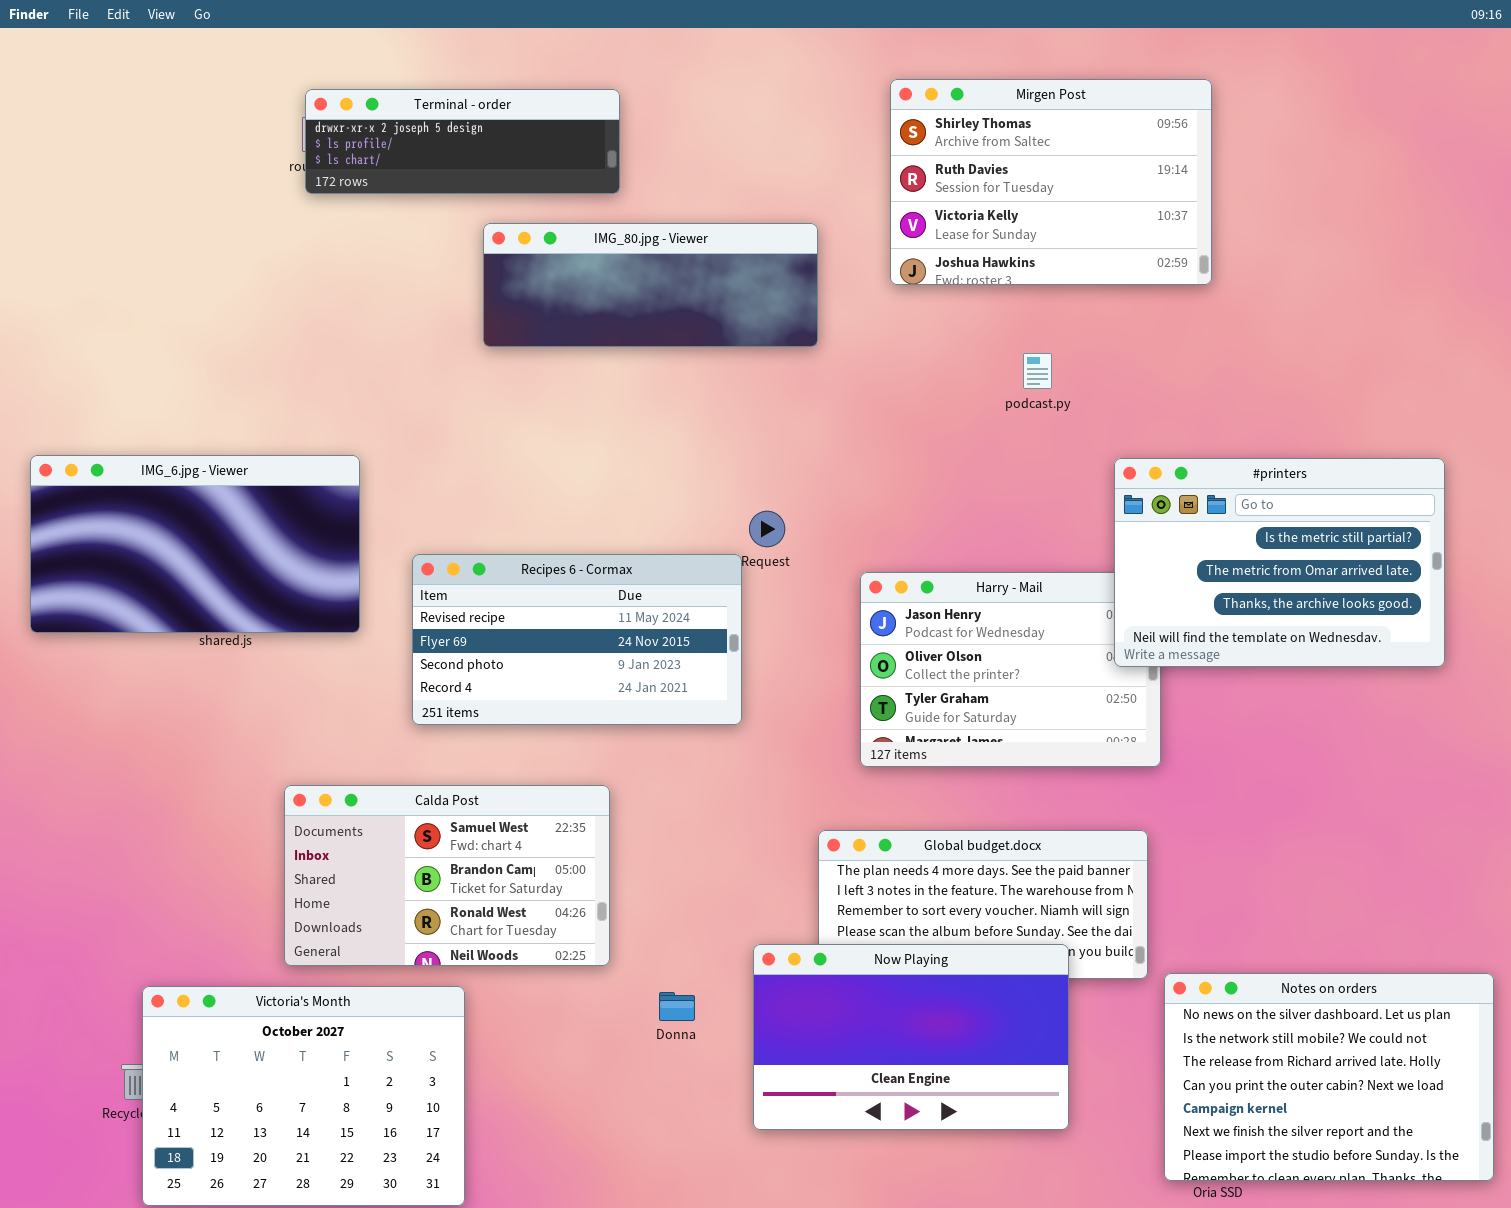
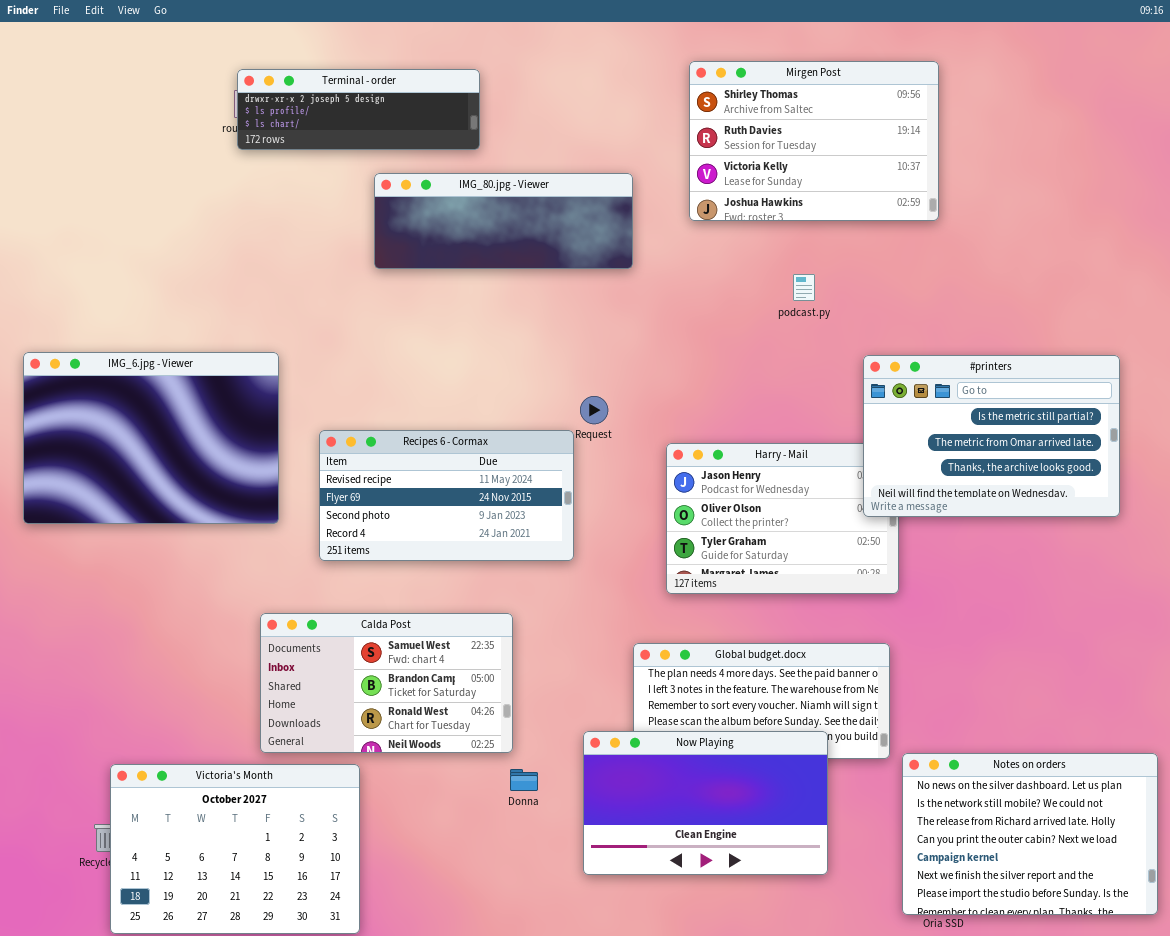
IMG_6.jpg - Viewer: [30,455,360,633] -> [23,352,279,524], resized
Calda Post: [284,785,610,966] -> [260,613,513,753], moved

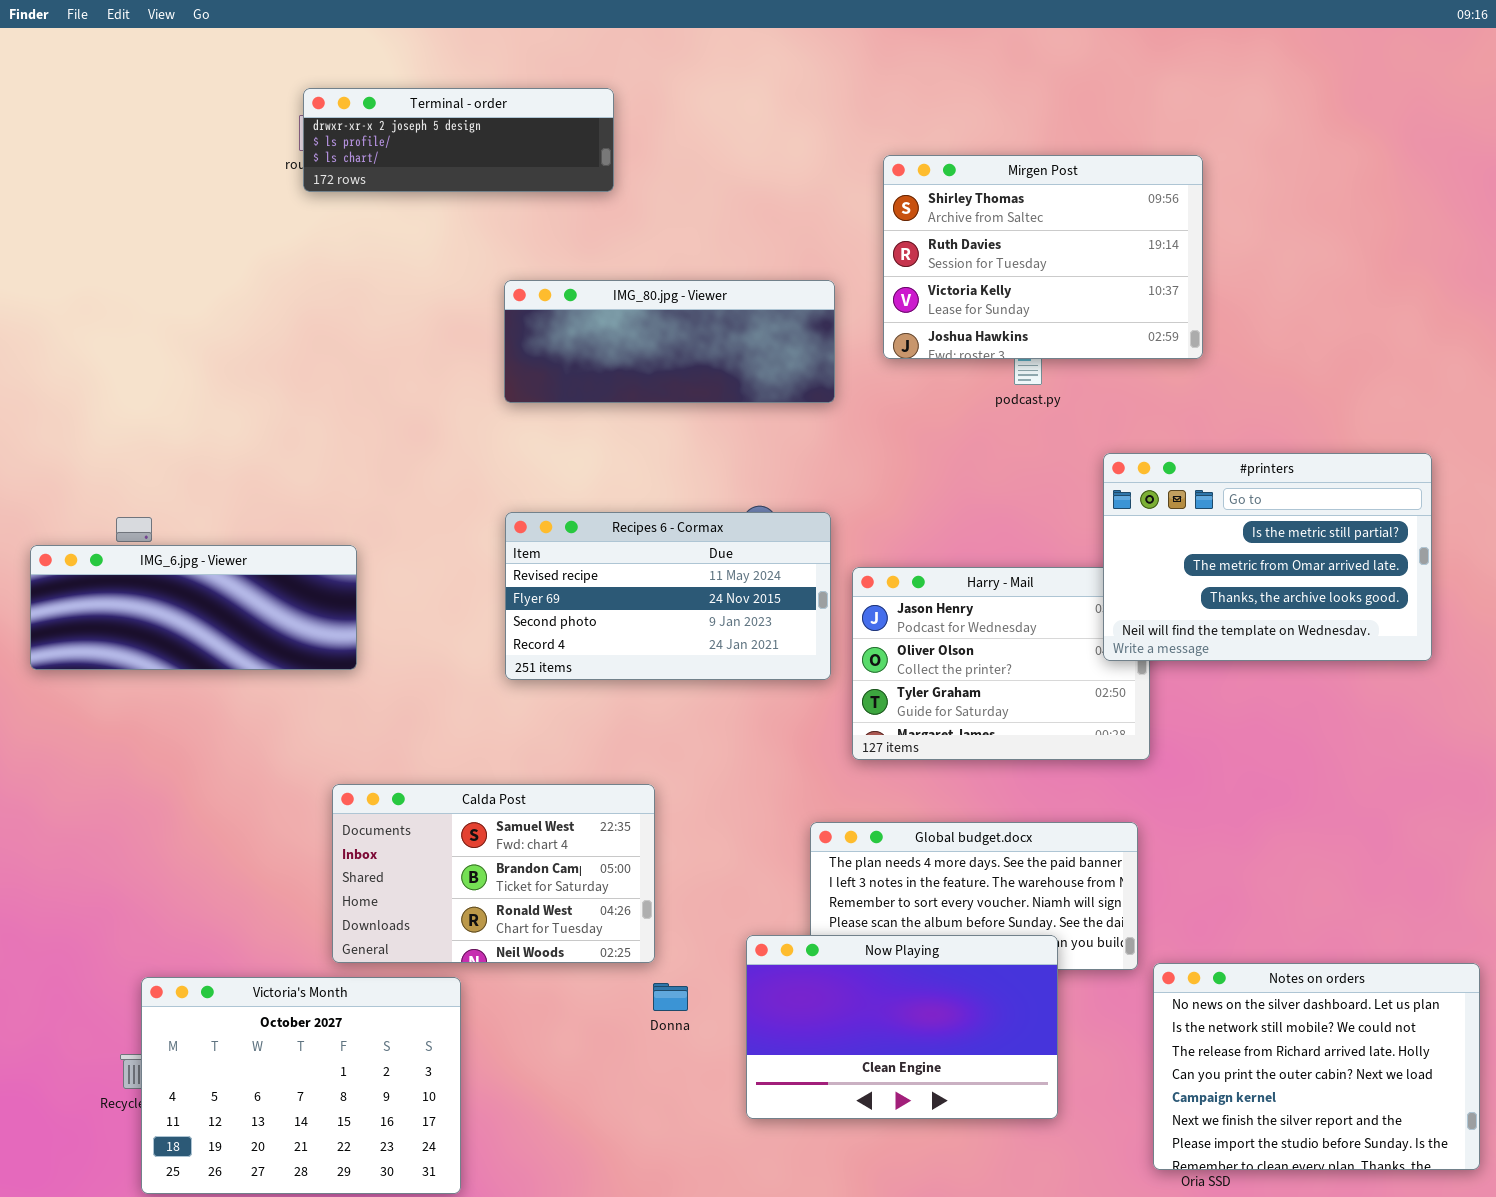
Mirgen Post: [689,61,939,221] -> [883,155,1203,359], moved
IMG_80.jpg - Viewer: [374,173,633,269] -> [504,280,835,403], moved
IMG_6.jpg - Viewer: [23,352,279,524] -> [30,545,357,670], resized
Recipes 6 - Cormax: [319,430,574,561] -> [505,512,831,680], moved

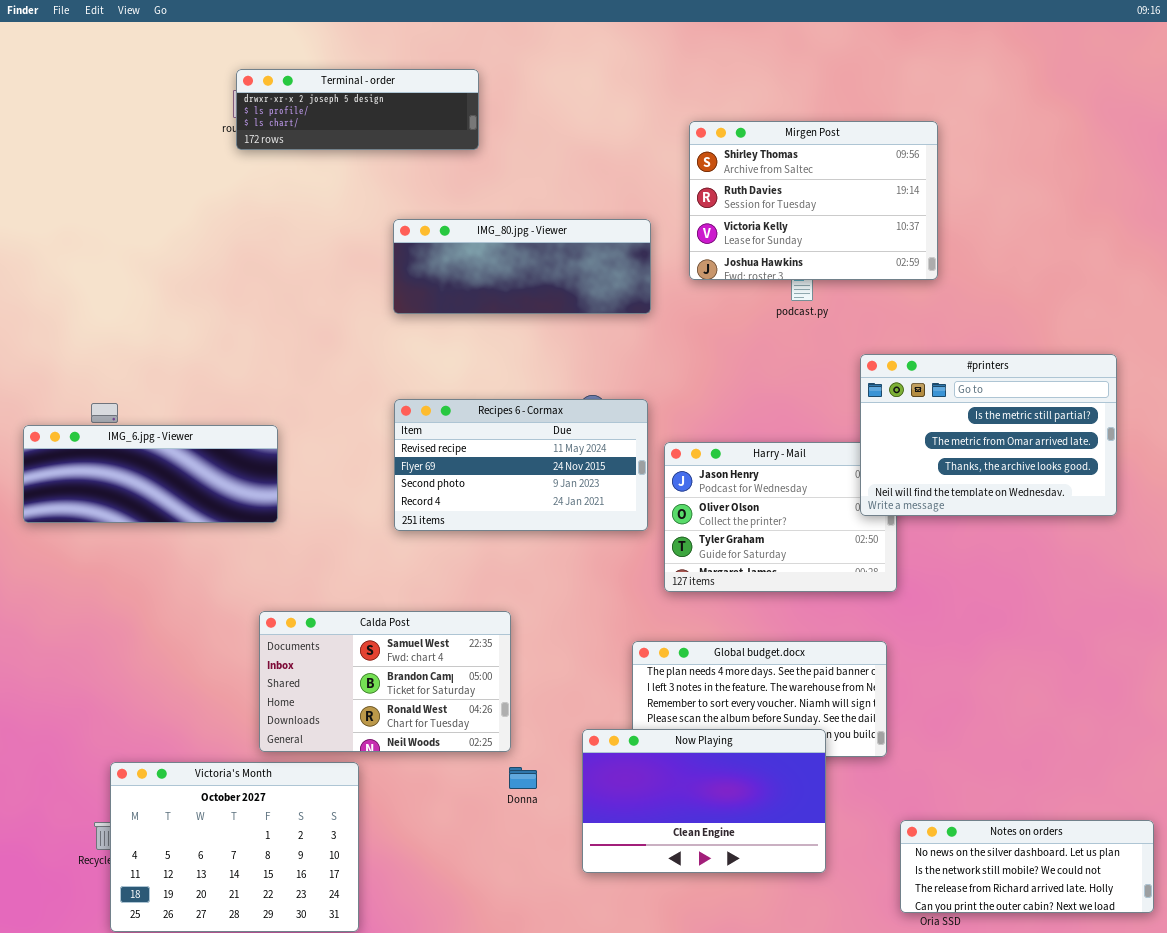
Notes on orders: [1153,963,1480,1170] -> [900,820,1154,913], resized

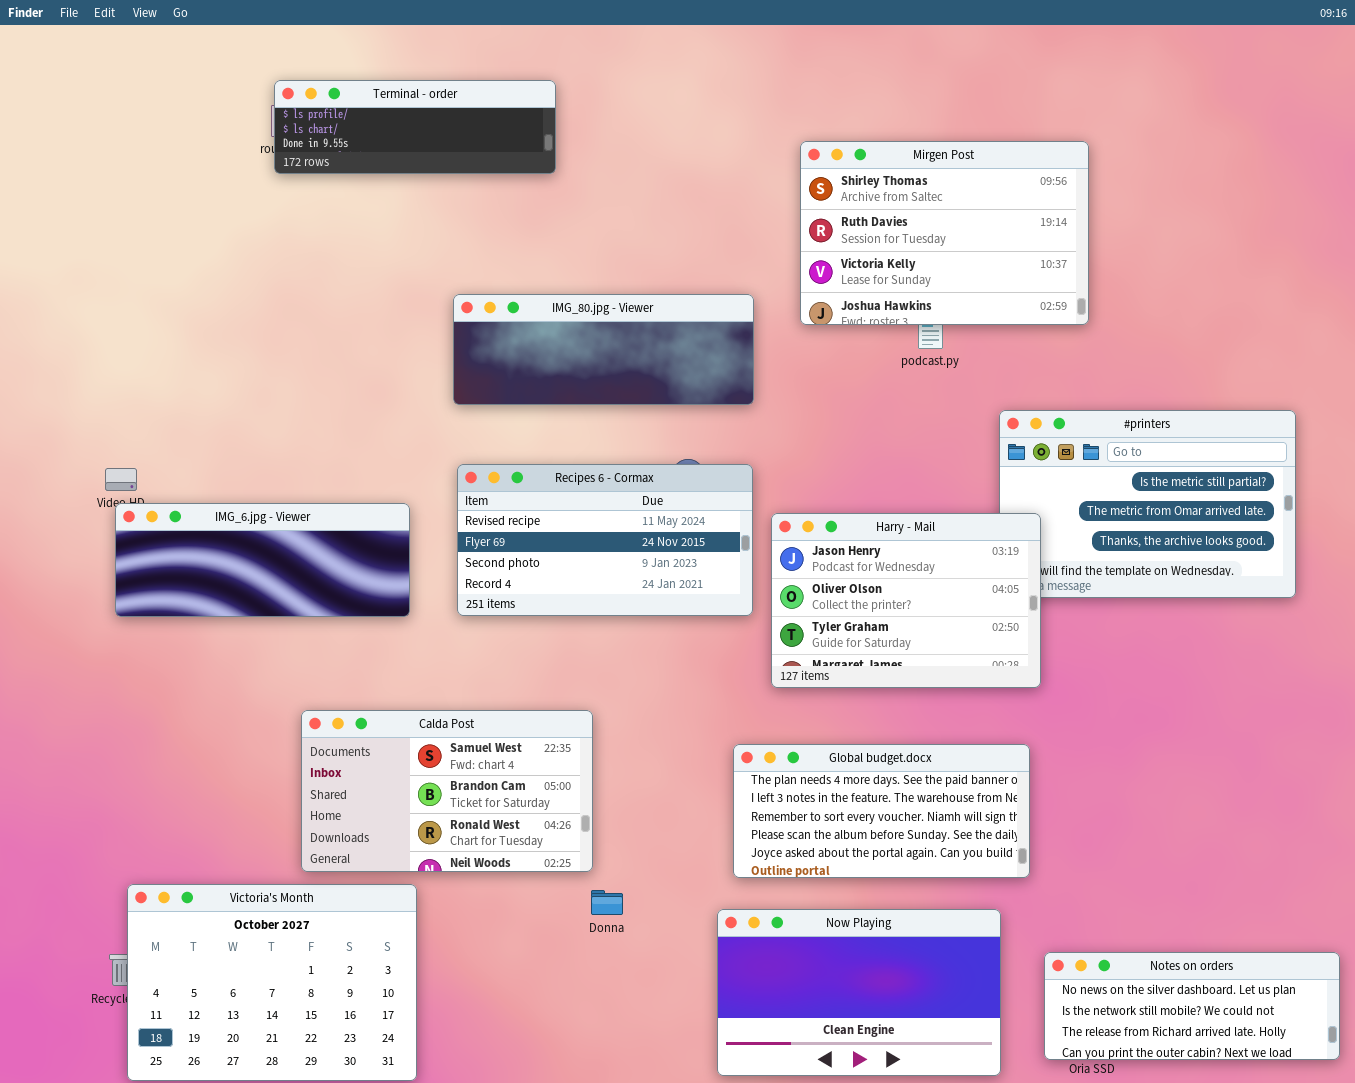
Terminal - order: [236,69,479,150] -> [274,80,556,174], scrolled down 1 row
IMG_80.jpg - Viewer: [393,219,651,314] -> [453,294,754,405], moved
IMG_6.jpg - Viewer: [23,425,278,523] -> [115,503,410,617], moved
Harry - Mail: [664,442,897,592] -> [771,513,1041,688], raised
Now Playing: [582,729,826,873] -> [717,909,1001,1076], moved

